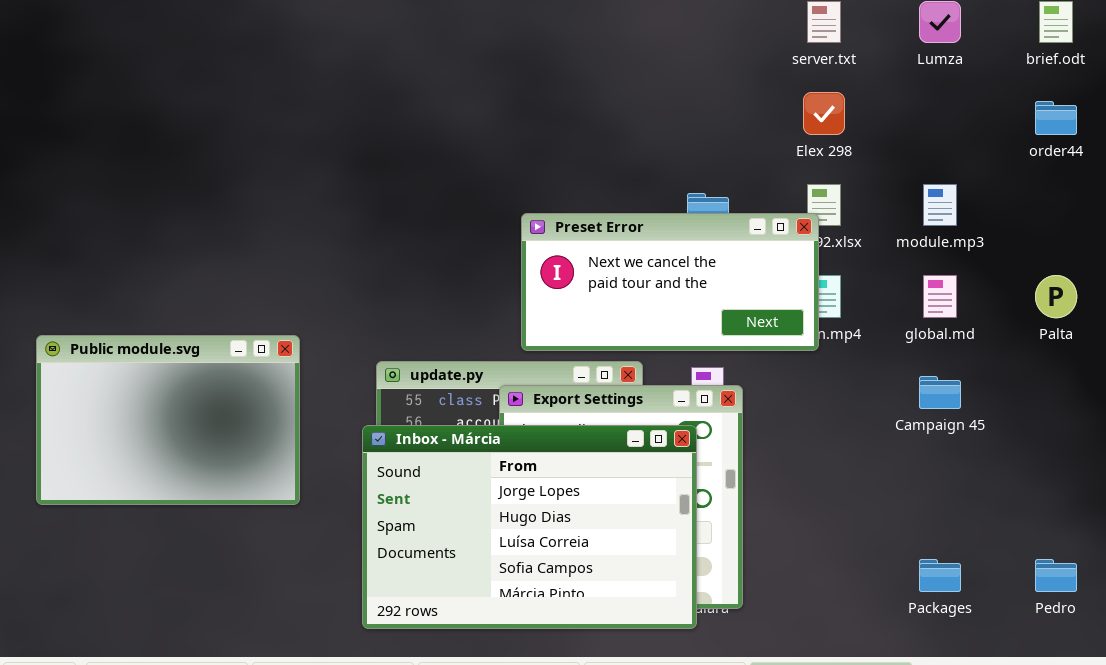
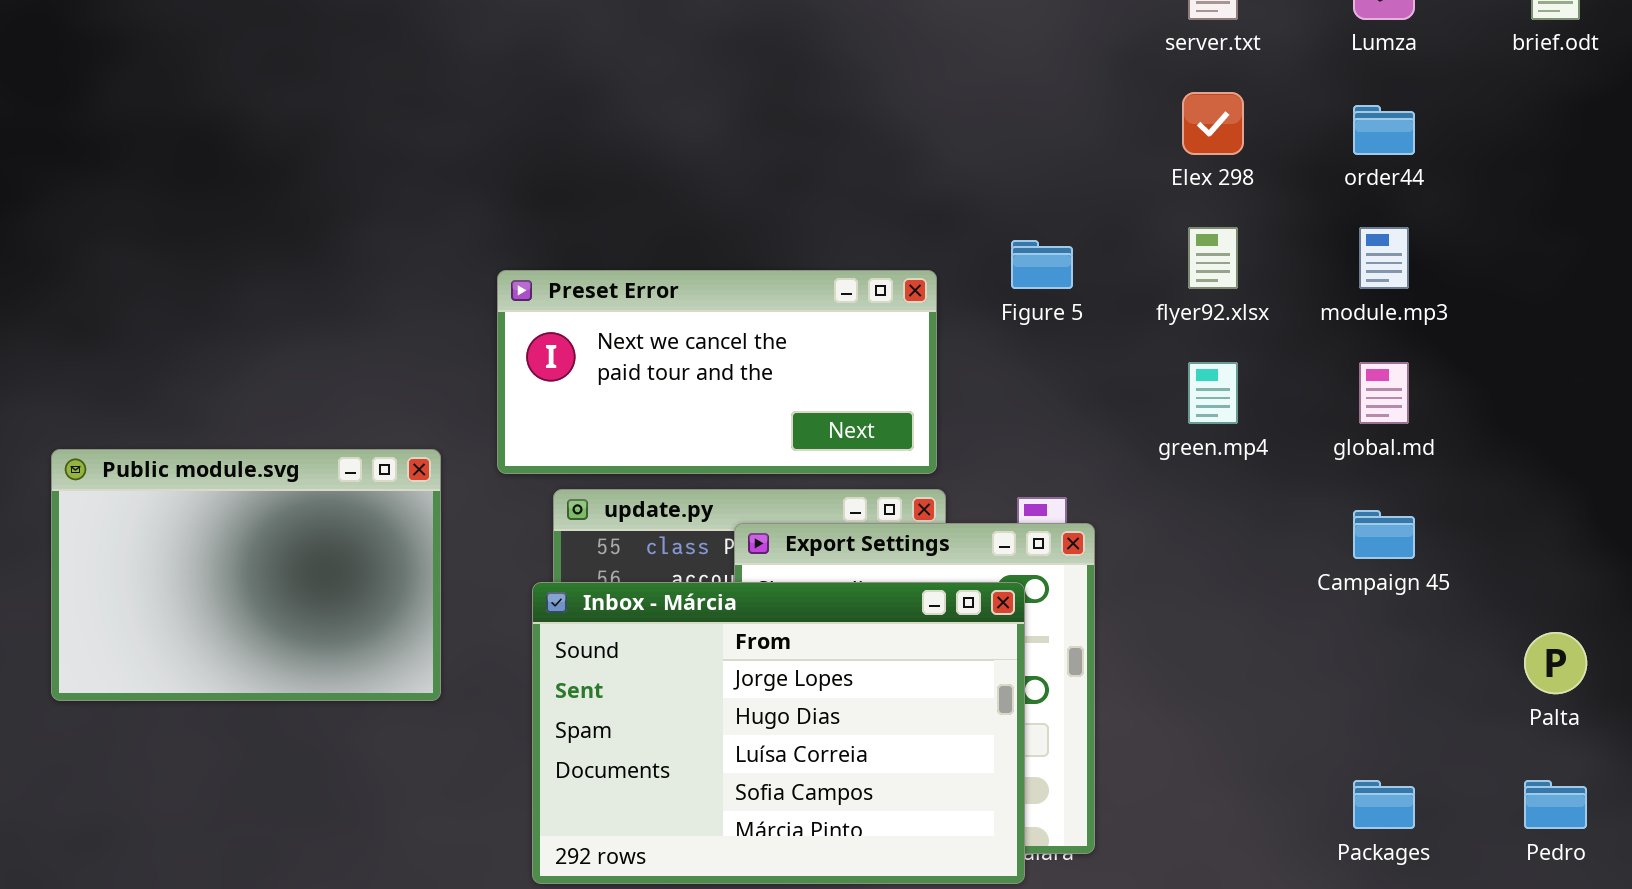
order44: [1035,101,1077,135] -> [1353,105,1415,155], moved
Preset Error: [521,213,819,351] -> [497,270,937,474], moved
Palta: [1035,275,1077,318] -> [1524,632,1587,694], moved

